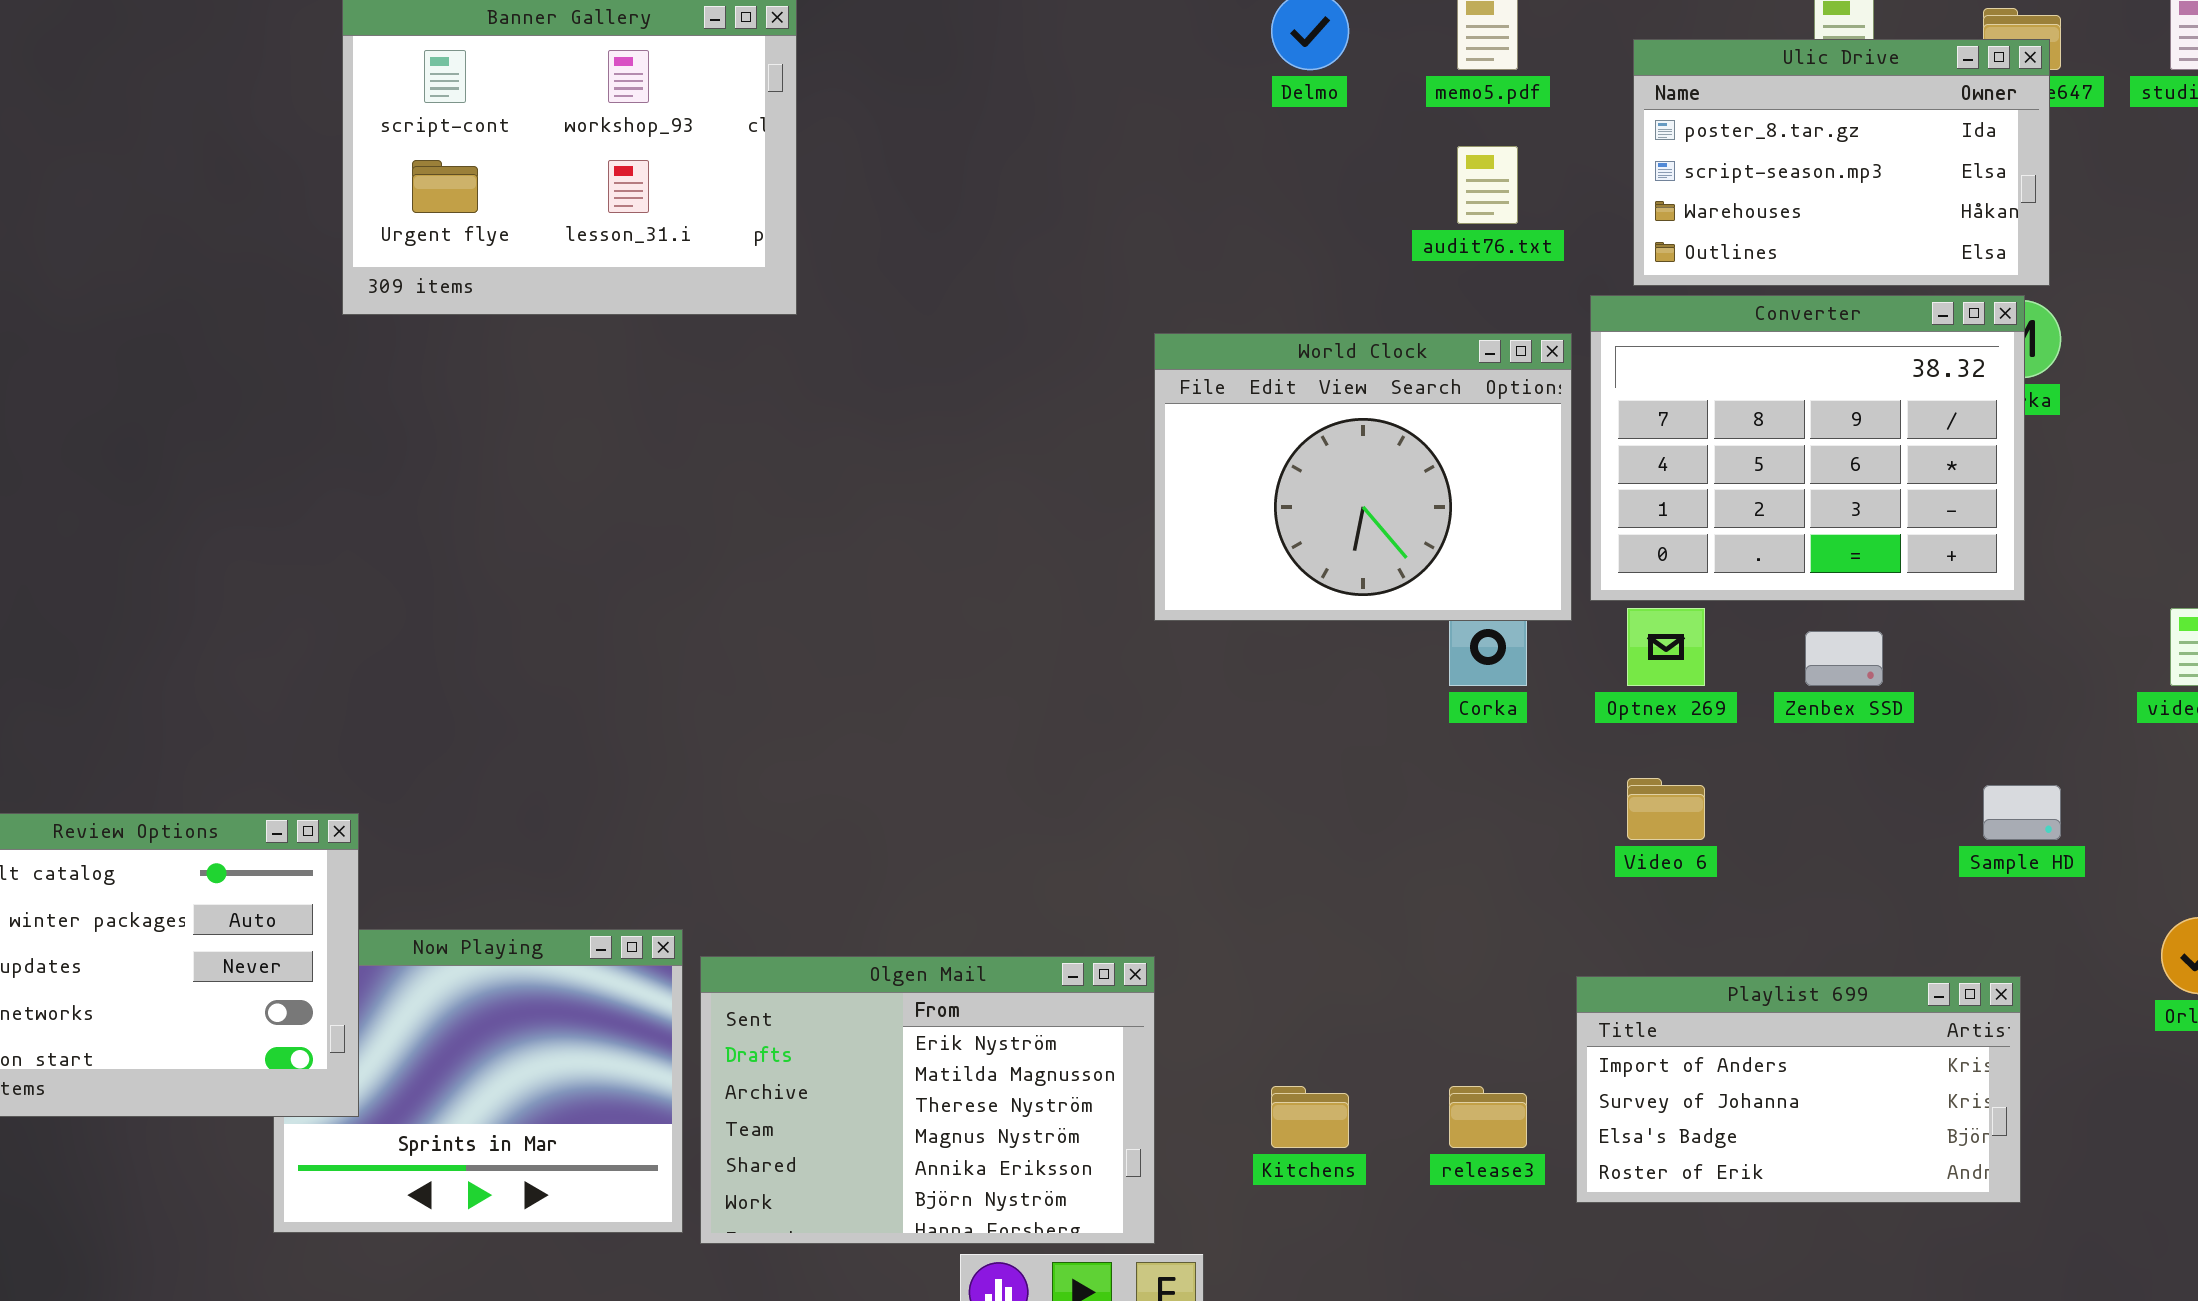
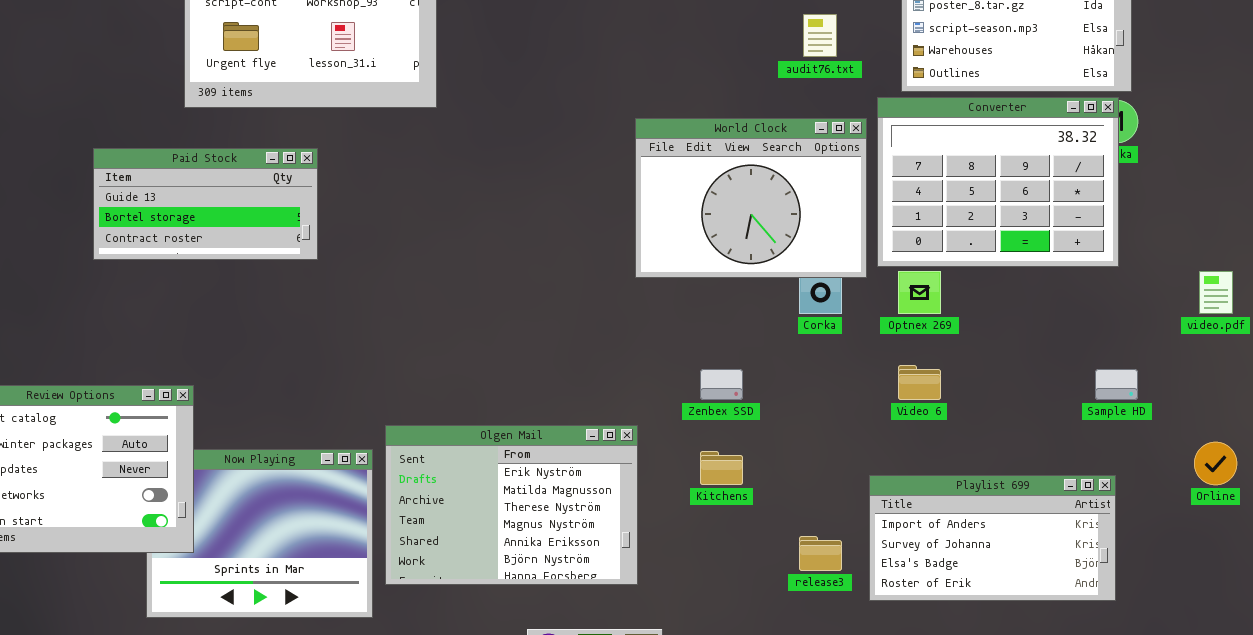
Paid Stock: none -> [93,148,318,260], opened
Zenbex SSD: [1805,631,1883,686] -> [700,369,743,400], moved
Olgen Mail: [700,956,1155,1244] -> [385,425,638,585], moved
Kitchens: [1271,1086,1349,1148] -> [700,451,743,485], moved

